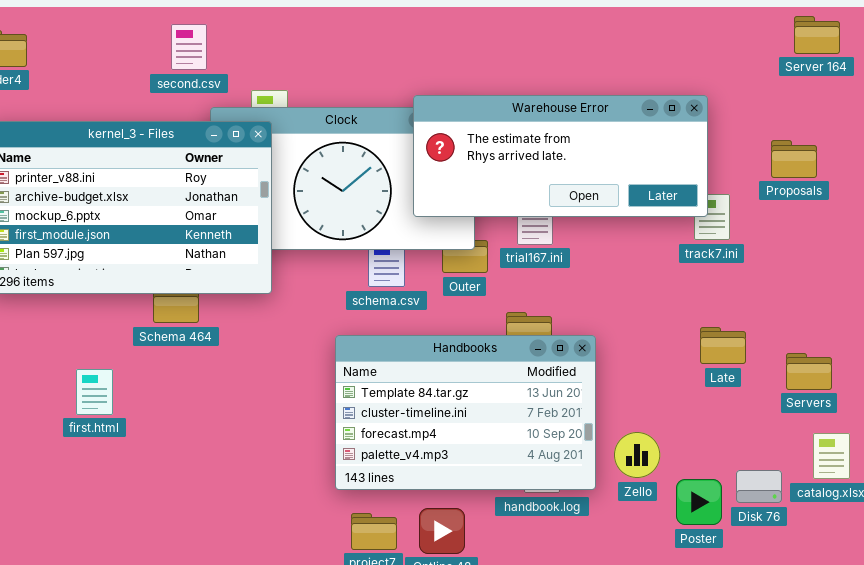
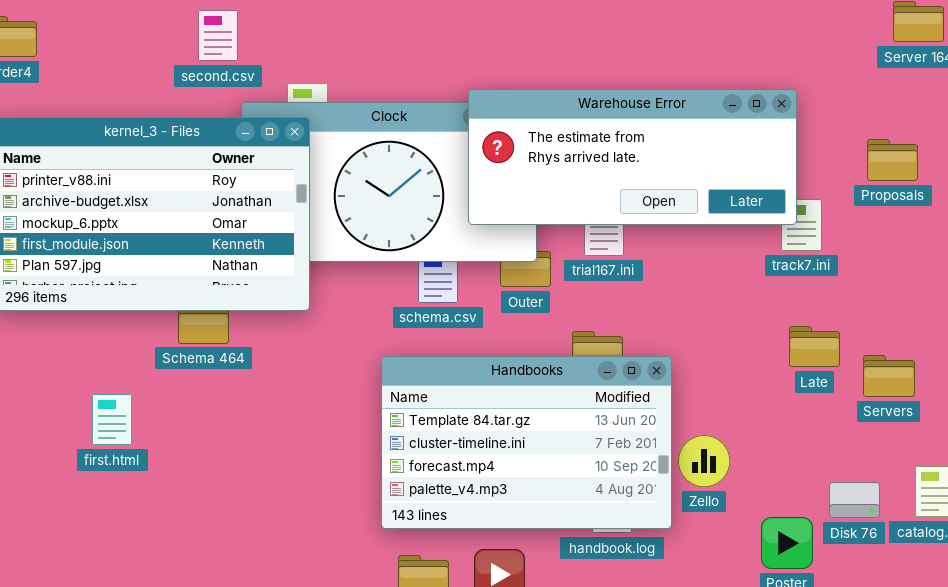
Late: [700,327,746,364] -> [789,326,840,367], moved
Servers: [786,353,832,390] -> [863,355,915,397], moved
Zello: [614,432,660,478] -> [678,435,730,487], moved
Disk 76: [736,470,782,503] -> [829,482,880,518], moved

